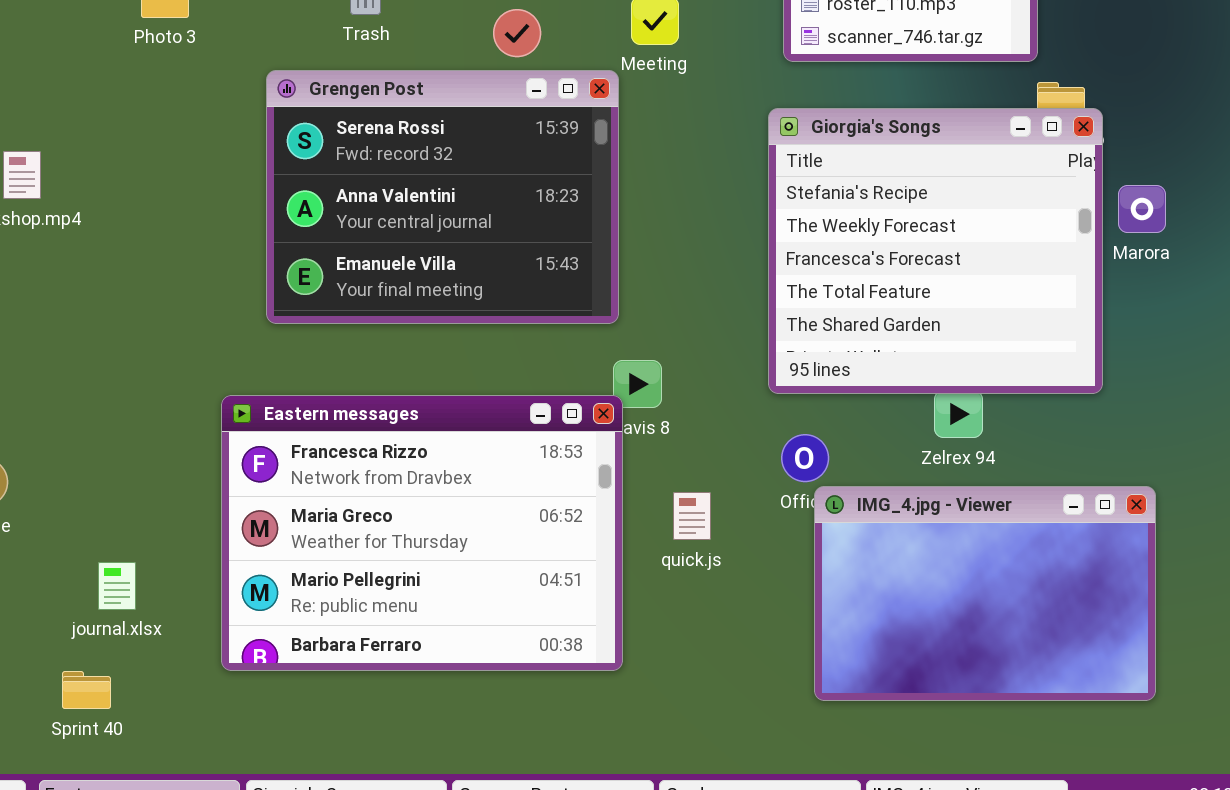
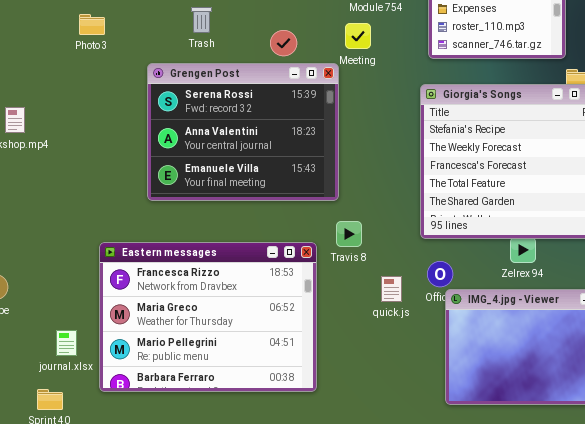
Eastern messages: [221,395,623,671] -> [99,242,317,392], moved
quick.js: [673,492,711,540] -> [381,276,402,302], moved

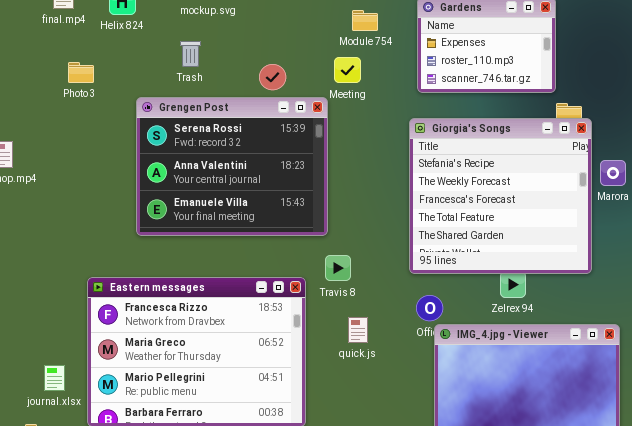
Photo 3: [79,14,105,35] -> [68,62,94,83], moved
quick.js: [381,276,402,302] -> [348,317,368,343], moved

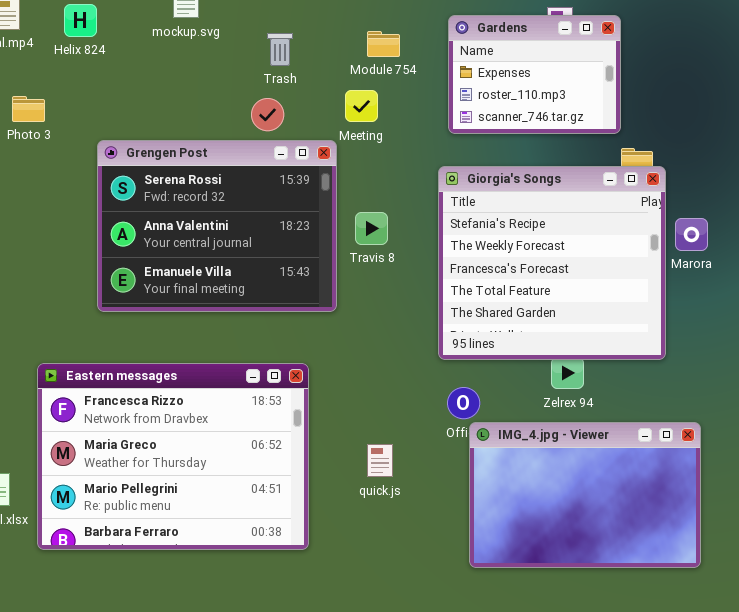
Trash: [180,41,201,67] -> [267,33,293,66], moved
Travis 8: [325,255,351,281] -> [355,212,388,245], moved
quick.js: [348,317,368,343] -> [367,444,393,477], moved

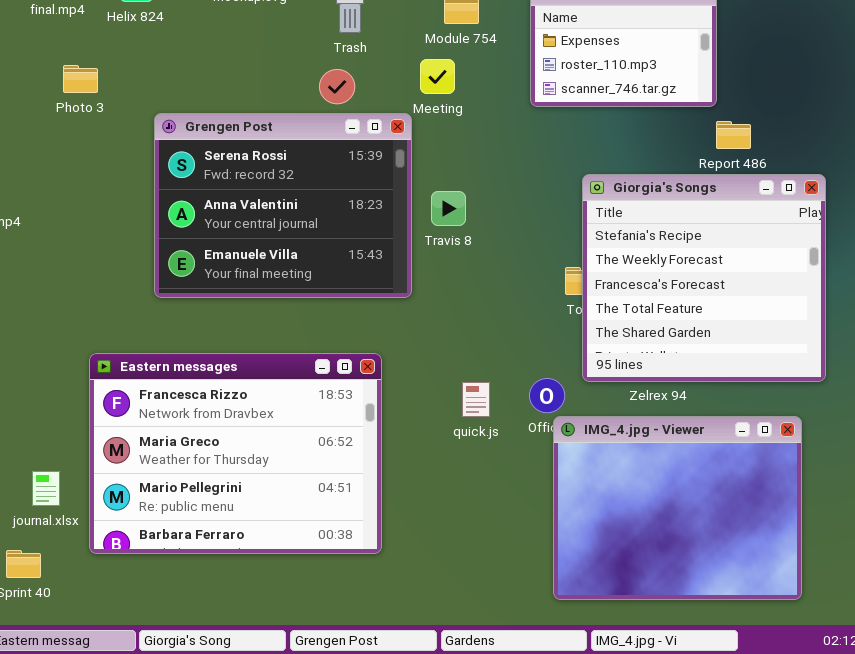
Giorgia's Songs: [438,166,666,360] -> [582,174,826,382], moved
IMG_4.jpg - Viewer: [469,422,701,568] -> [553,416,802,600], resized
quick.js: [367,444,393,477] -> [462,382,490,417], moved

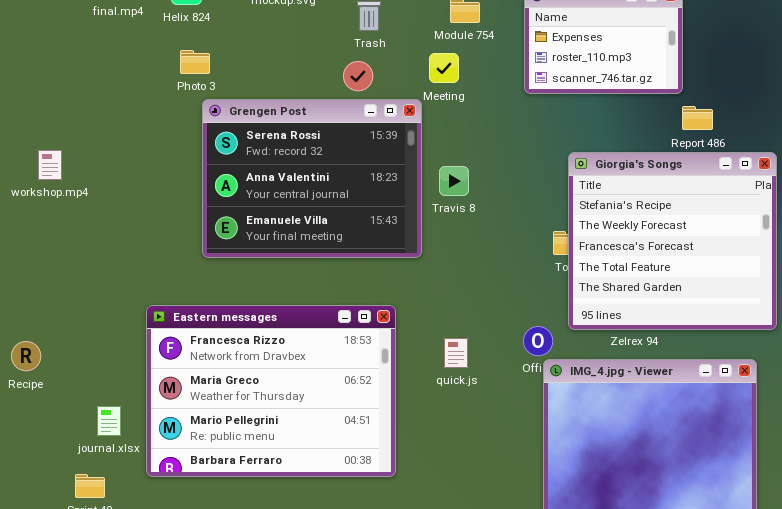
Photo 3: [63,65,98,93] -> [180,50,210,74], moved
quick.js: [462,382,490,417] -> [444,338,468,368], moved

